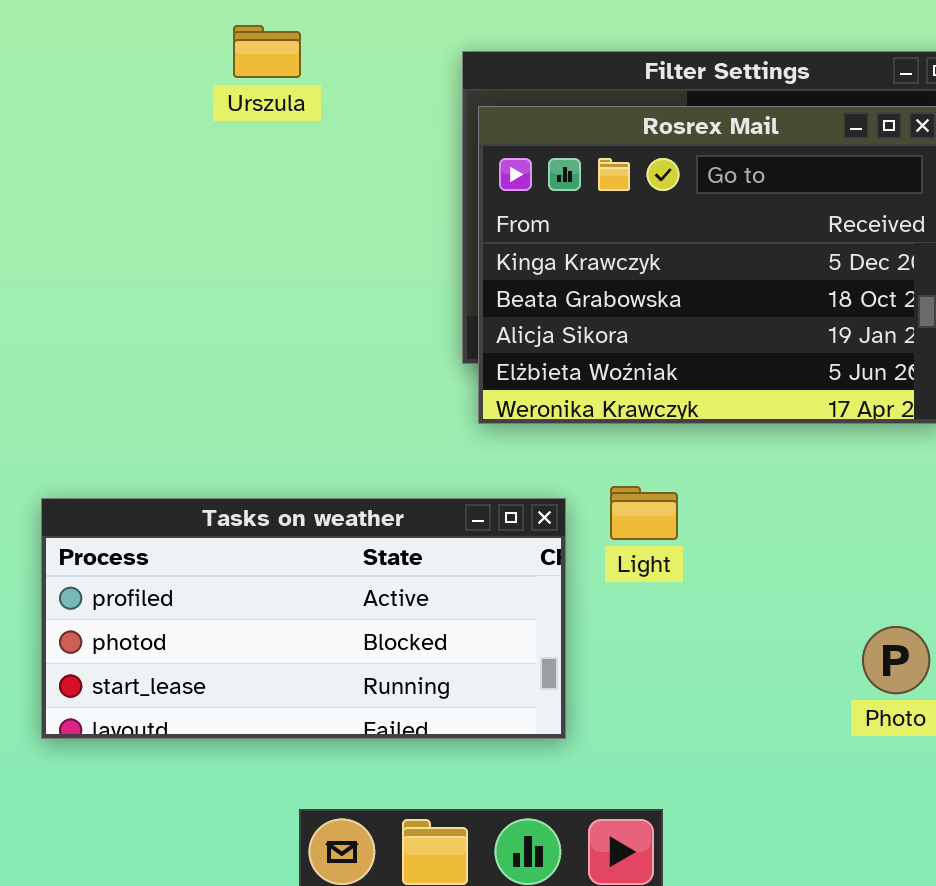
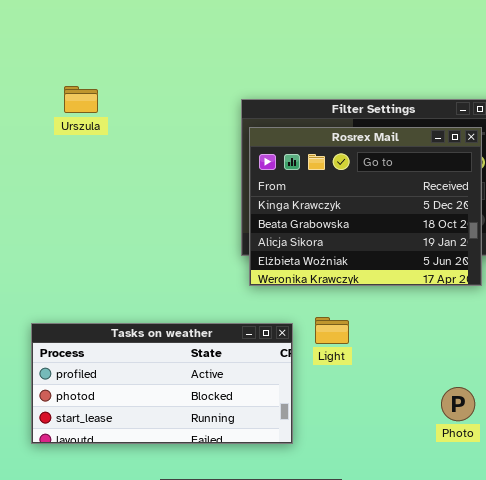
Urszula: [233,25,301,78] -> [64,86,98,113], moved

